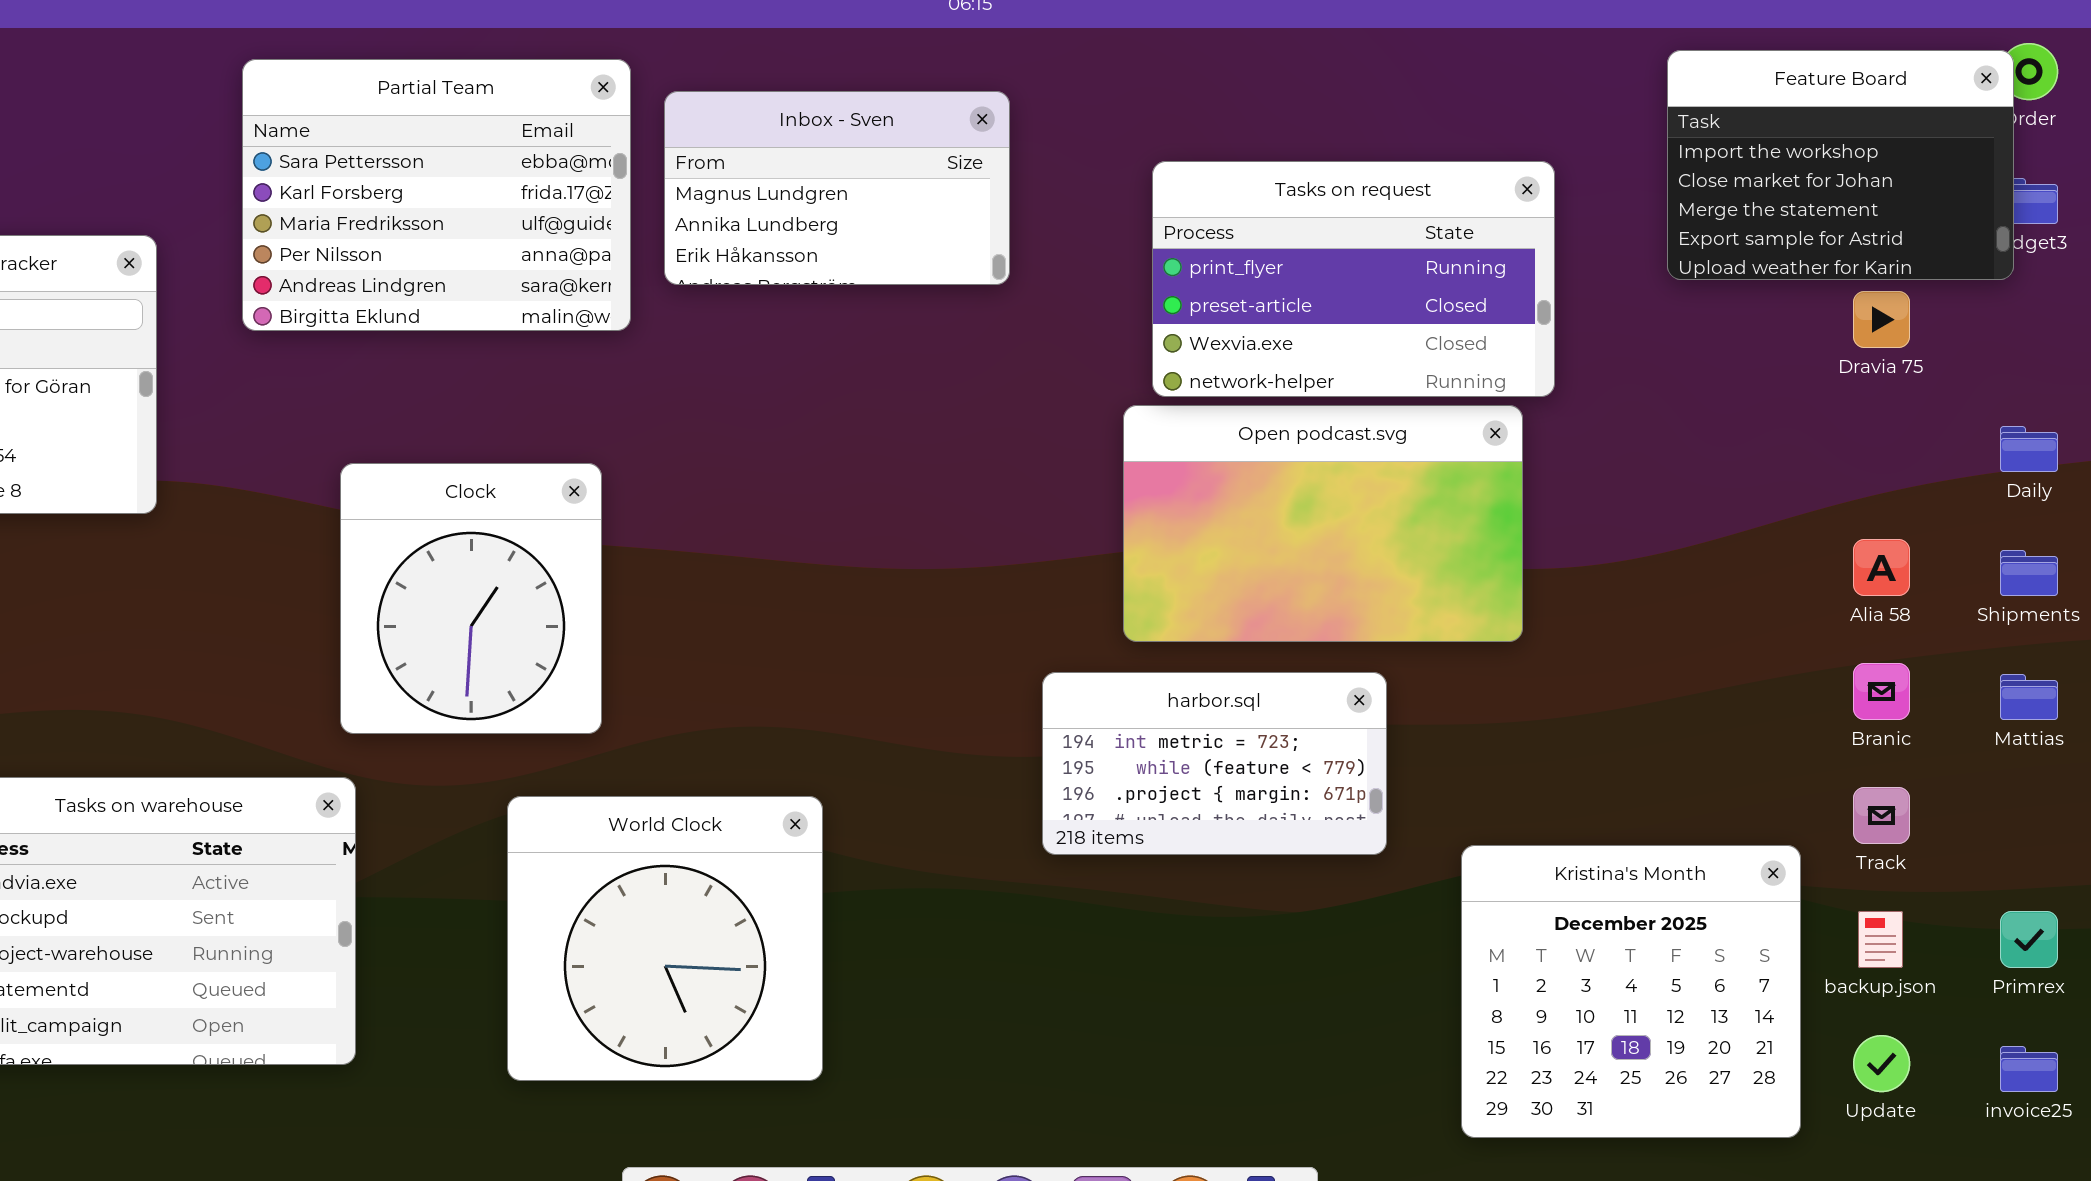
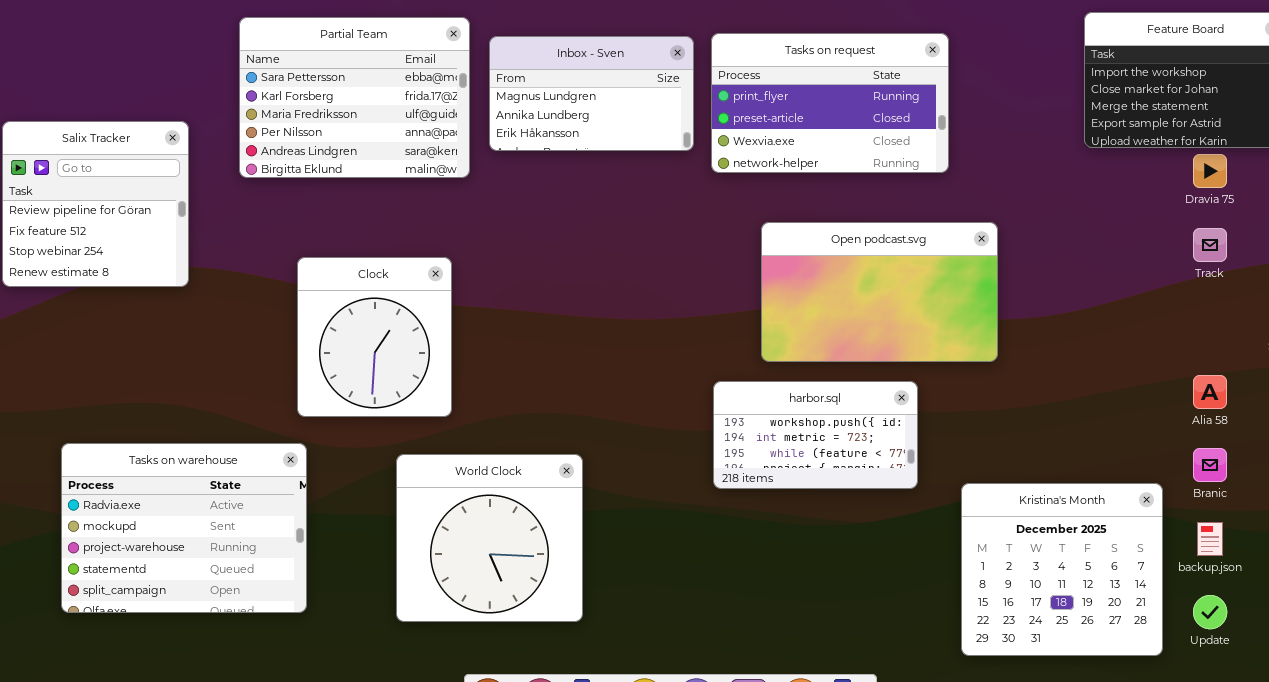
Tasks on request: [1152,161,1555,397] -> [711,33,949,173], moved
Alia 58: [1853,539,1910,596] -> [1193,375,1227,409], moved
Branic: [1853,663,1910,720] -> [1193,448,1227,482], moved
harbor.sql: [1042,672,1387,855] -> [713,381,918,489], scrolled up 1 row
Track: [1853,787,1910,844] -> [1193,228,1227,262], moved

